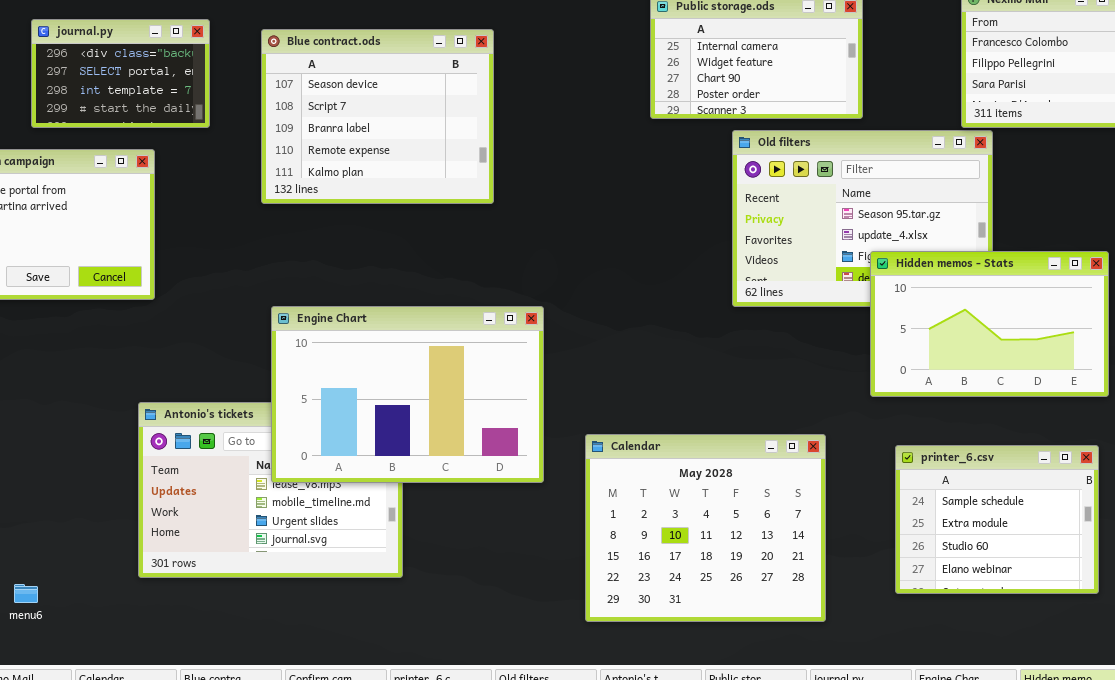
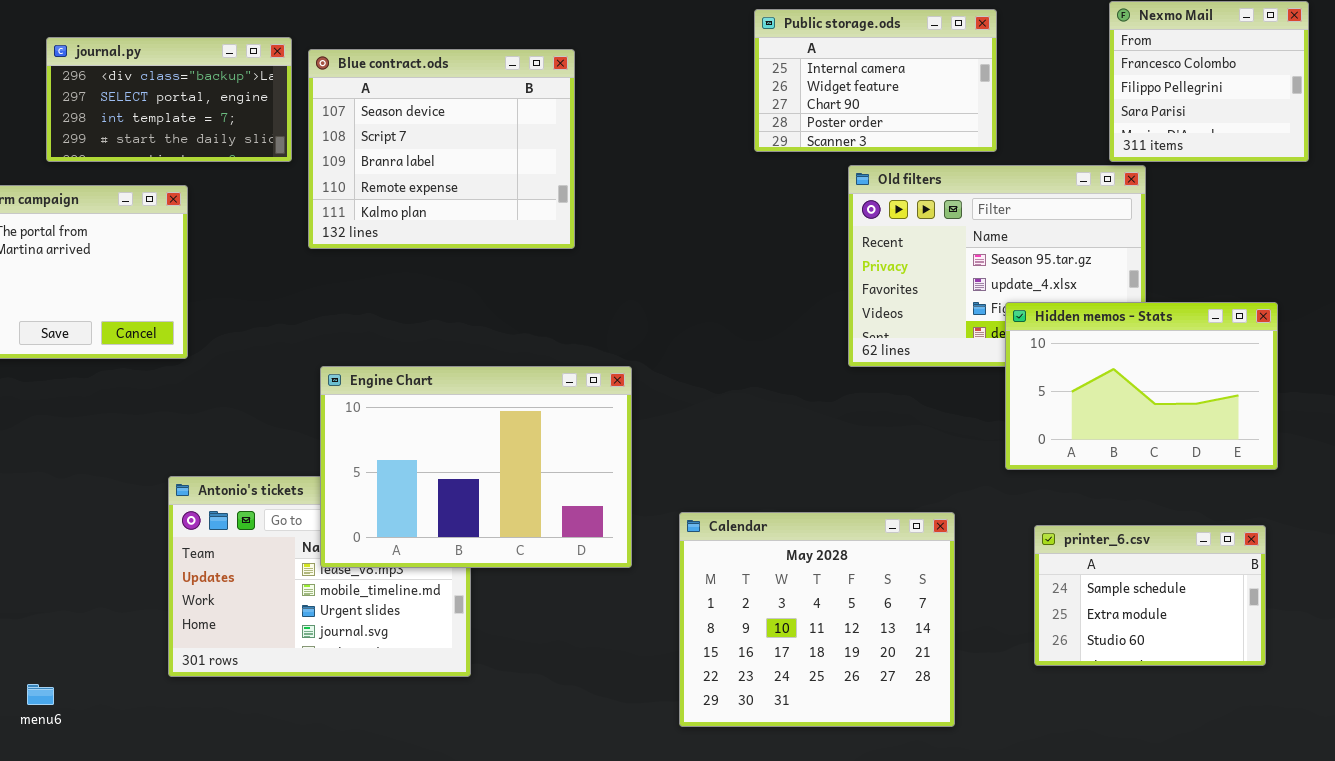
journal.py: [31,19,210,128] -> [46,37,292,162], resized
printer_6.csv: [895,445,1099,594] -> [1034,525,1266,666], resized

